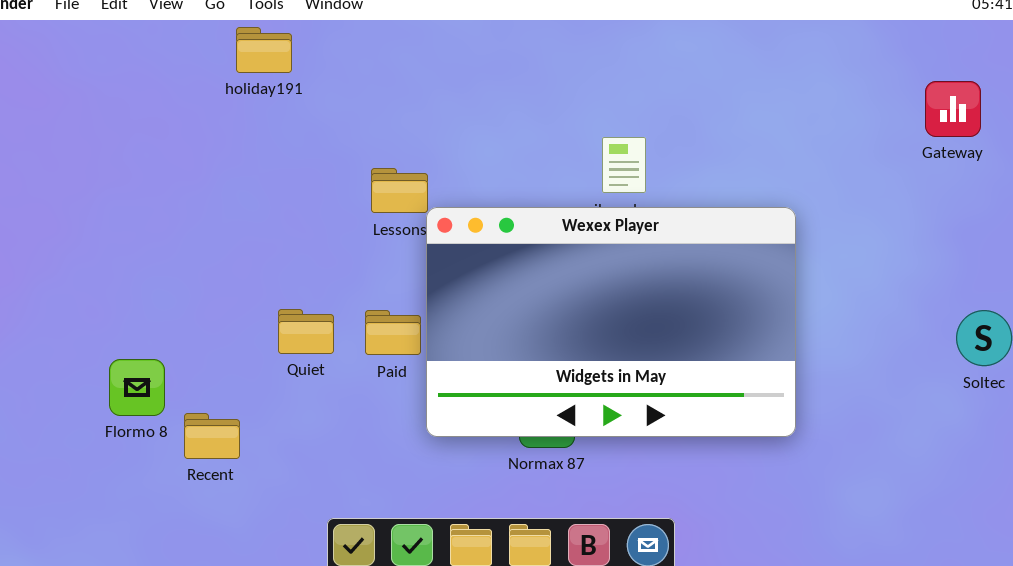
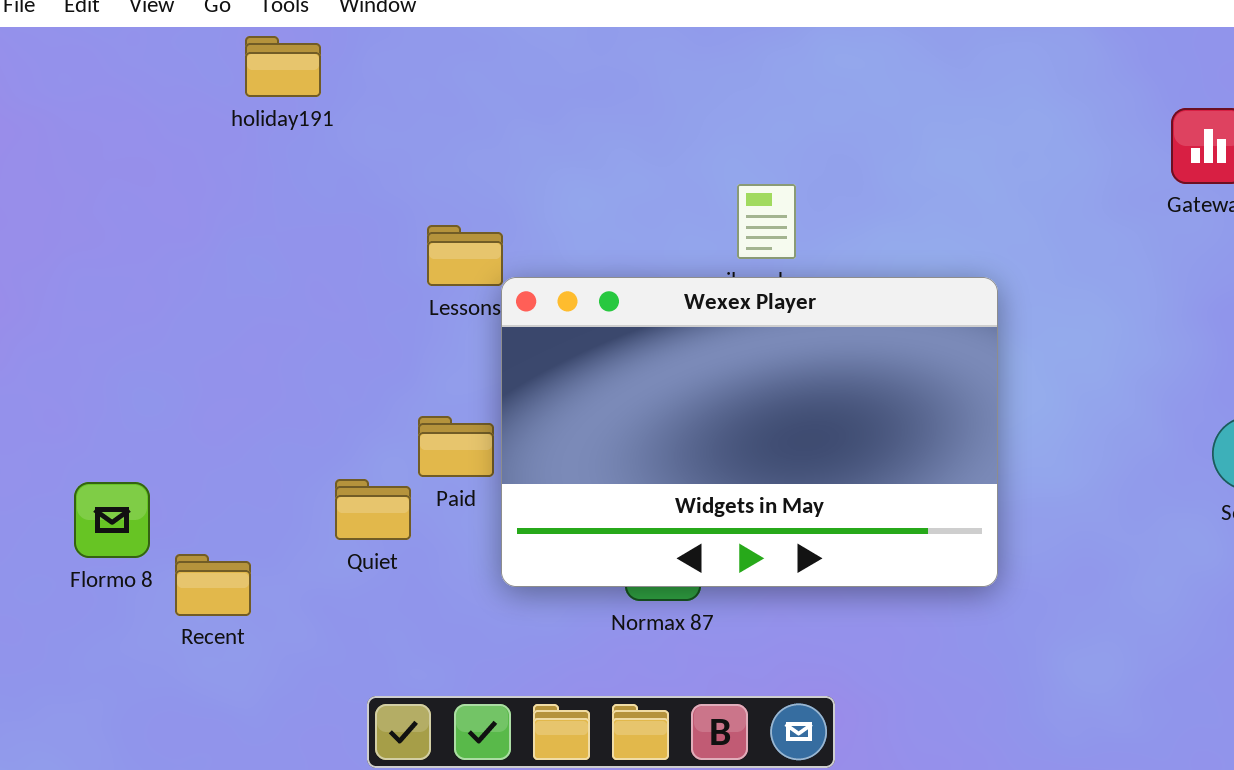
Quiet: [278,309,334,354] -> [335,479,411,540], moved

